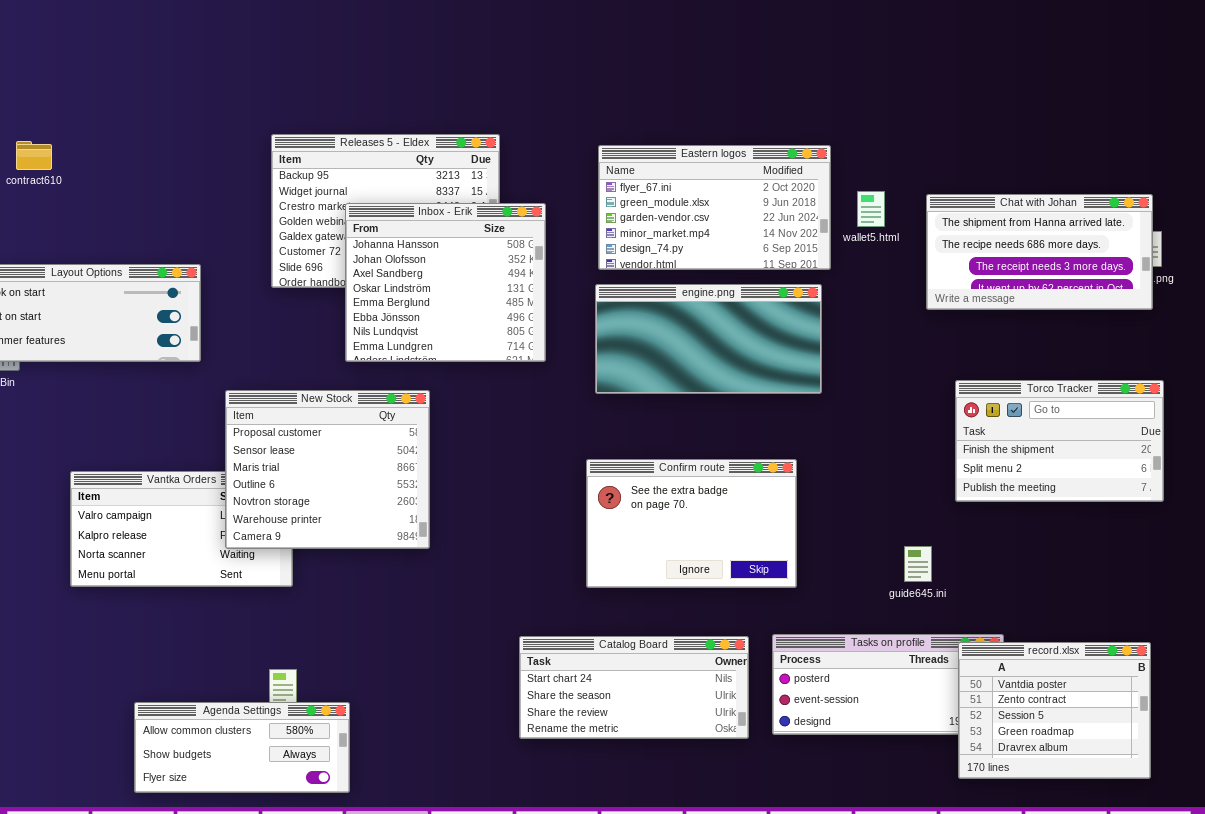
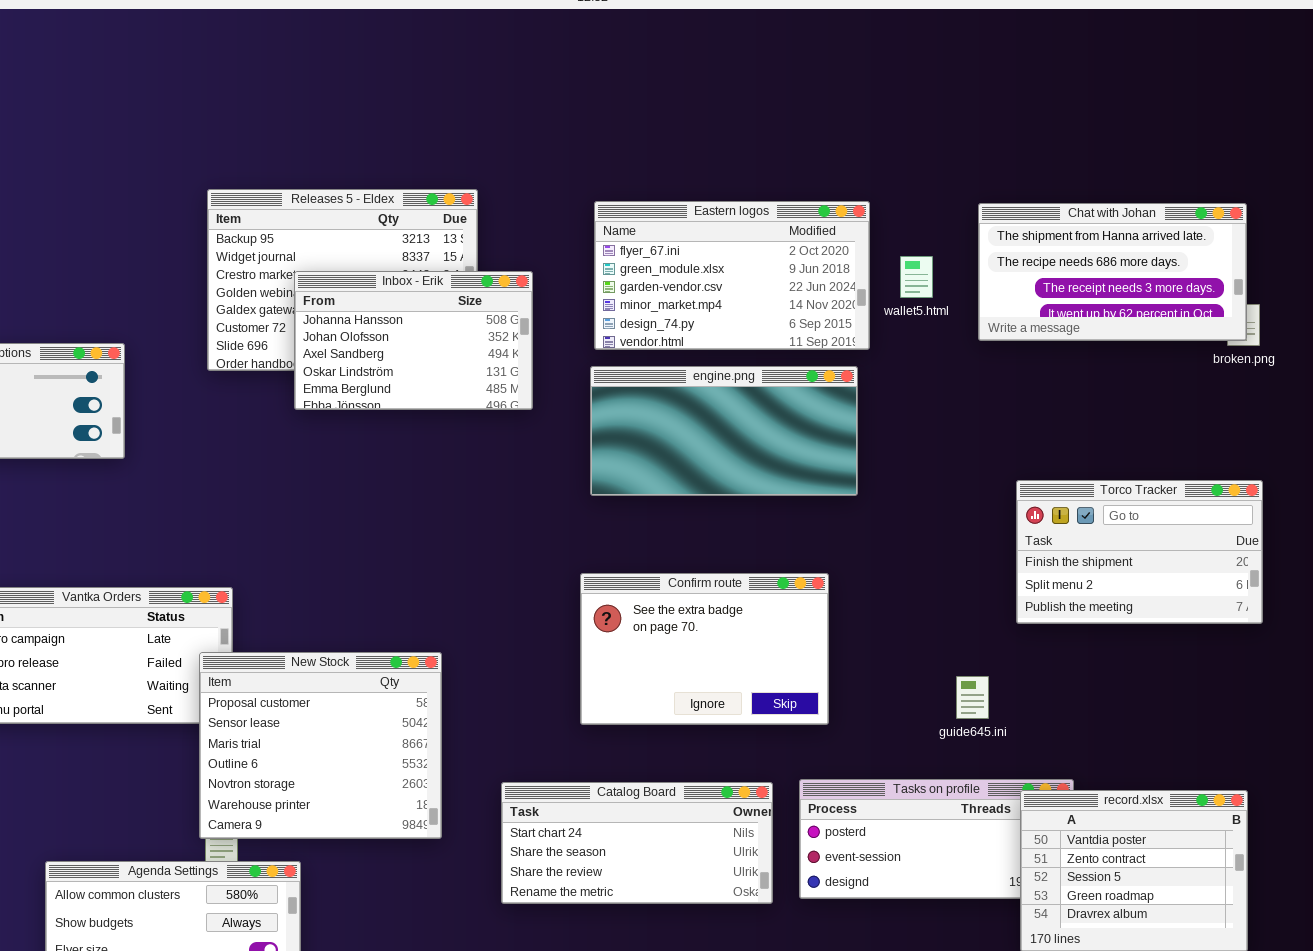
Chat with Johan: [926,194,1153,310] -> [978,203,1247,341], moved
Inbox - Erik: [345,203,546,362] -> [294,271,533,410], resized
New Stock: [225,390,430,549] -> [199,652,442,839], moved

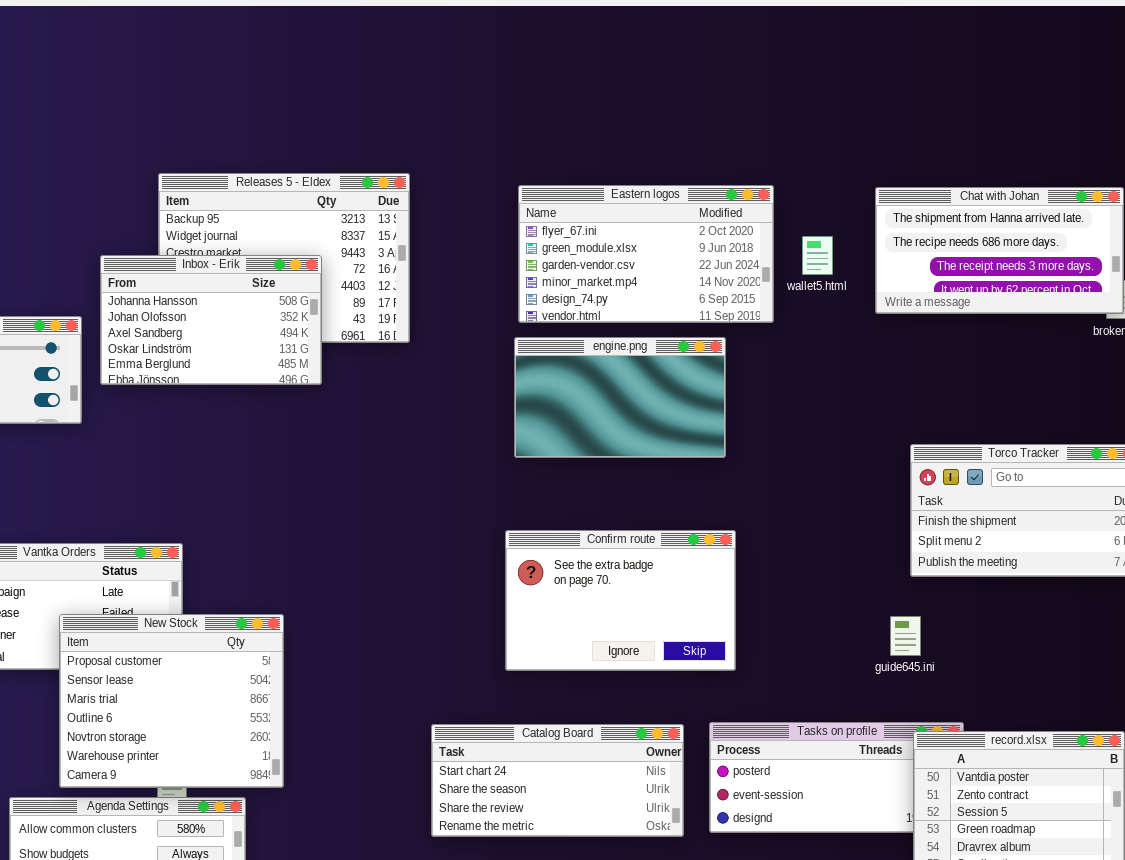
Inbox - Erik: [294,271,533,410] -> [100,255,322,385], moved
engine.png: [590,366,858,496] -> [514,337,726,458], resized
New Stock: [199,652,442,839] -> [59,614,284,788], moved
guide645.ini: [956,676,989,719] -> [890,616,921,656], moved

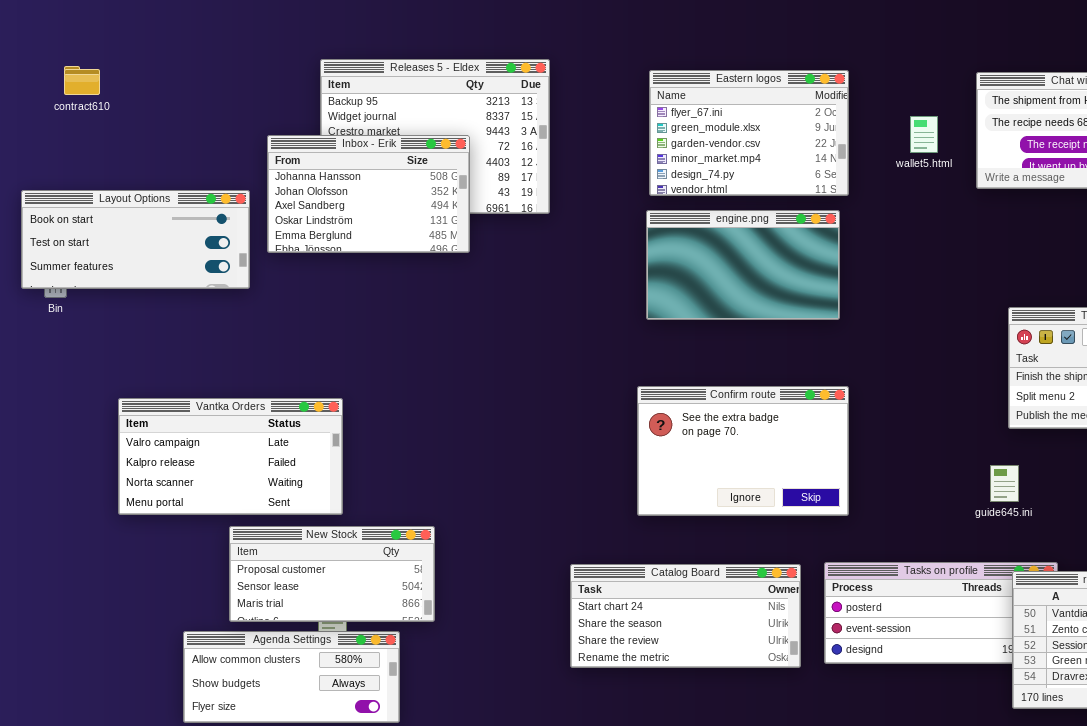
Eastern logos: [518,185,774,323] -> [649,70,849,196], resized
New Stock: [59,614,284,788] -> [229,526,435,622], resized

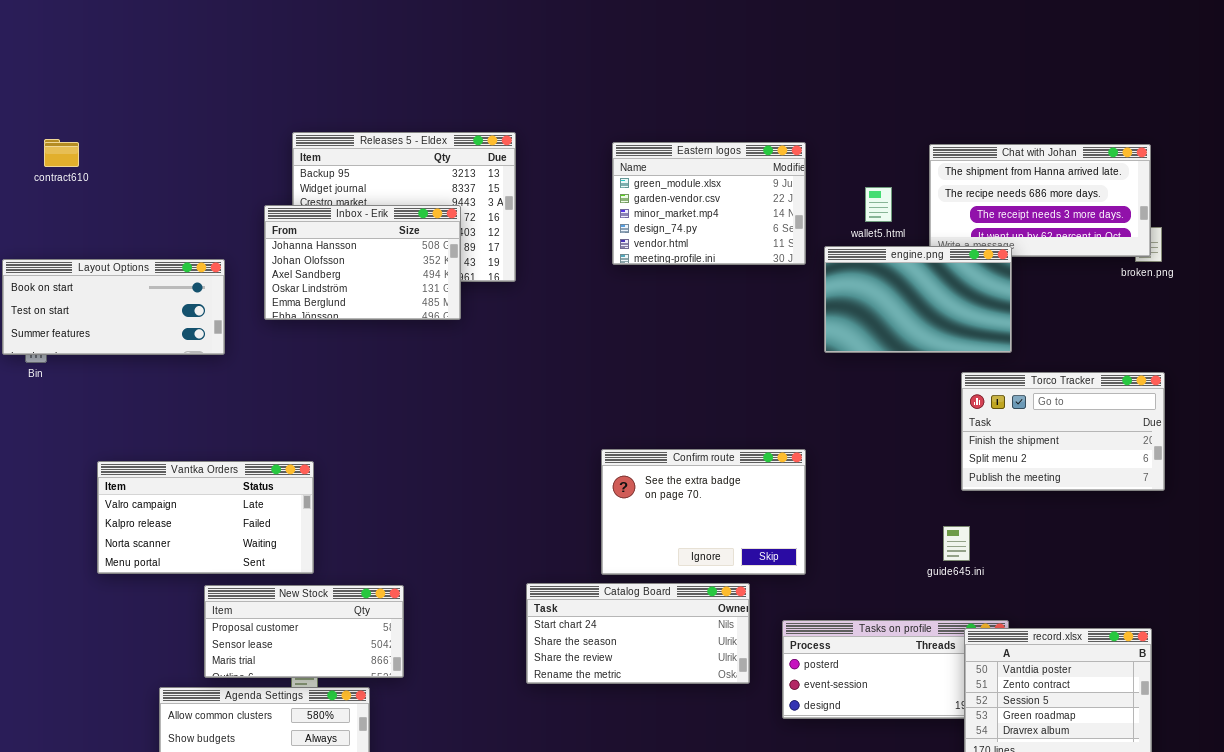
Eastern logos: [649,70,849,196] -> [612,142,806,265], scrolled down 1 row
Inbox - Erik: [267,135,470,253] -> [264,205,461,320], moved
engine.png: [646,210,840,320] -> [824,246,1012,353], moved
Catalog Board: [570,564,801,668] -> [526,583,750,684], moved

